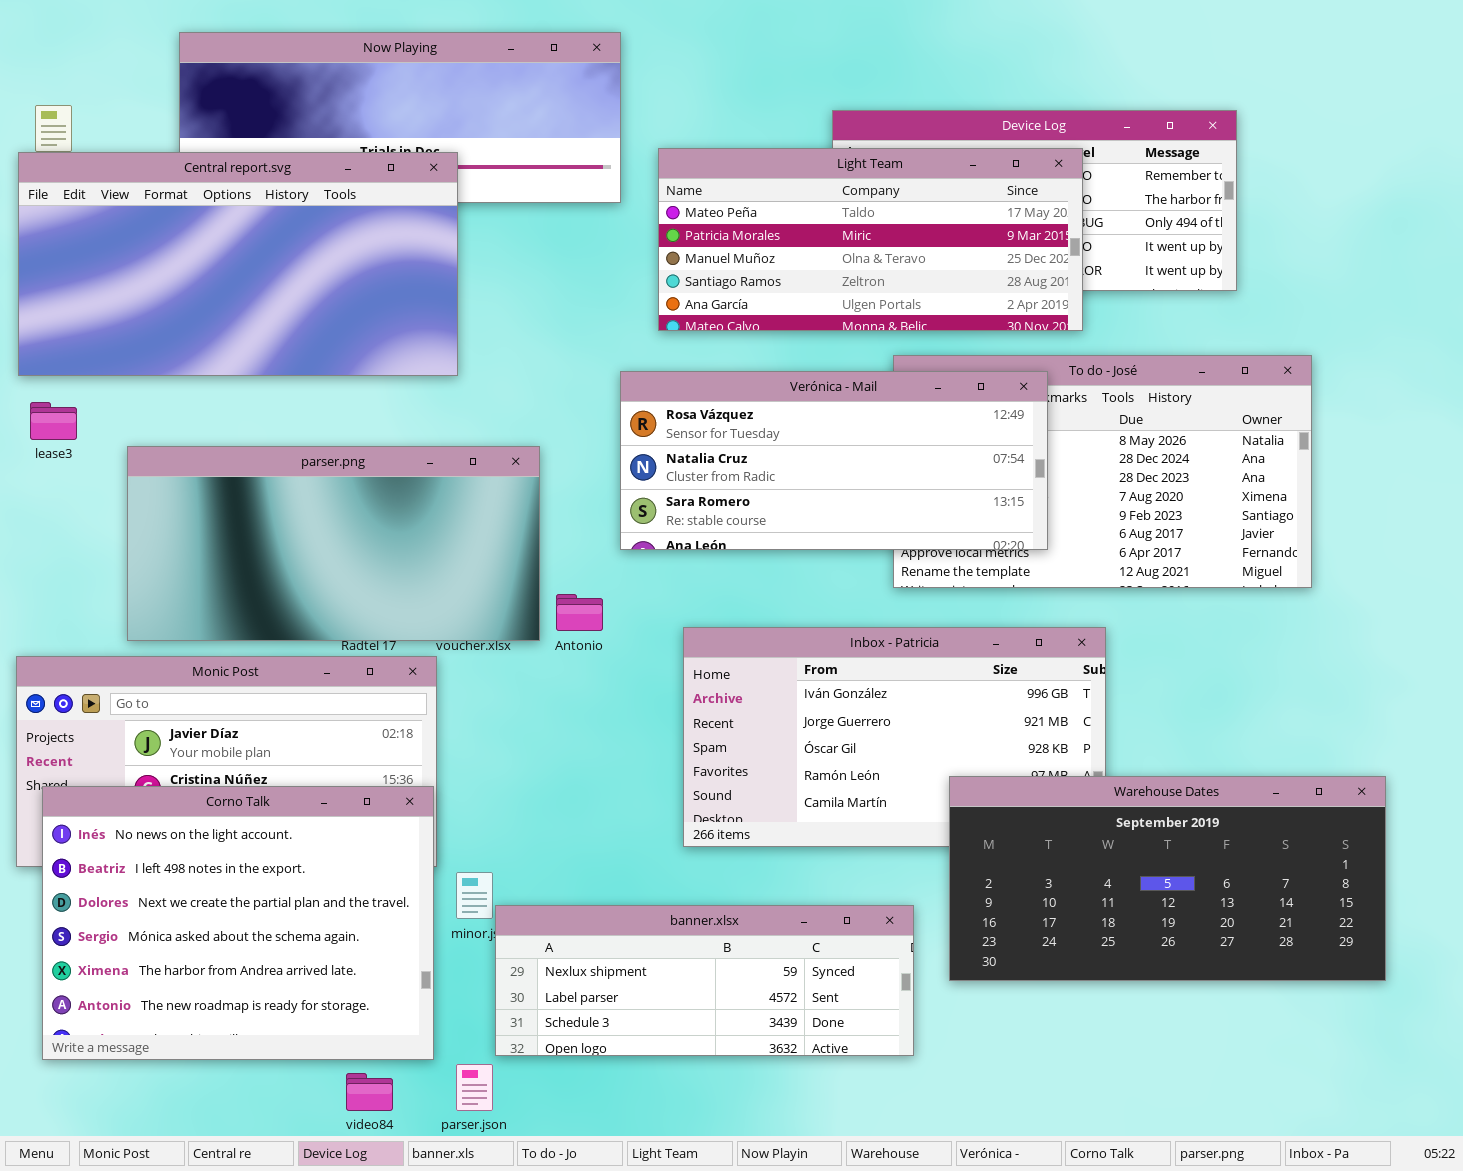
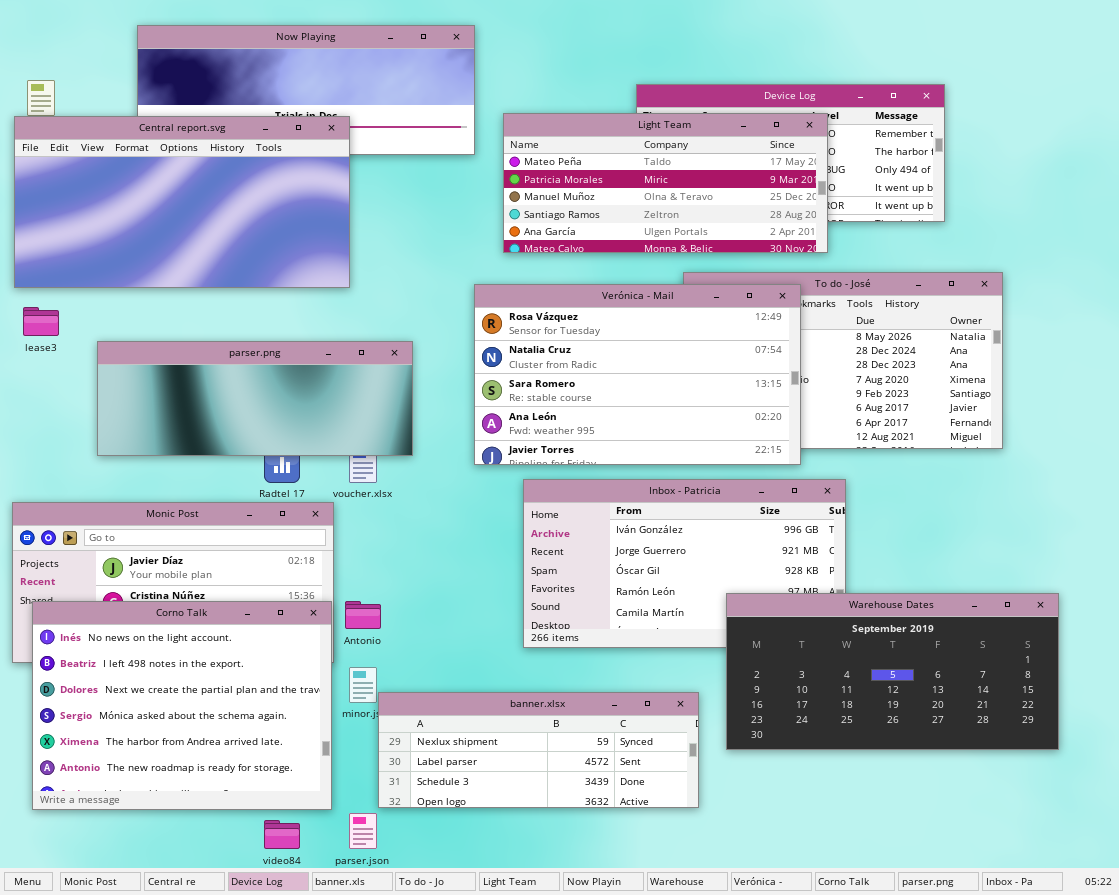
Verónica - Mail: [620,371,1048,550] -> [474,284,801,465], resized
parser.png: [127,446,540,641] -> [97,341,413,456], resized
Antonio: [556,594,603,631] -> [345,601,381,629], moved

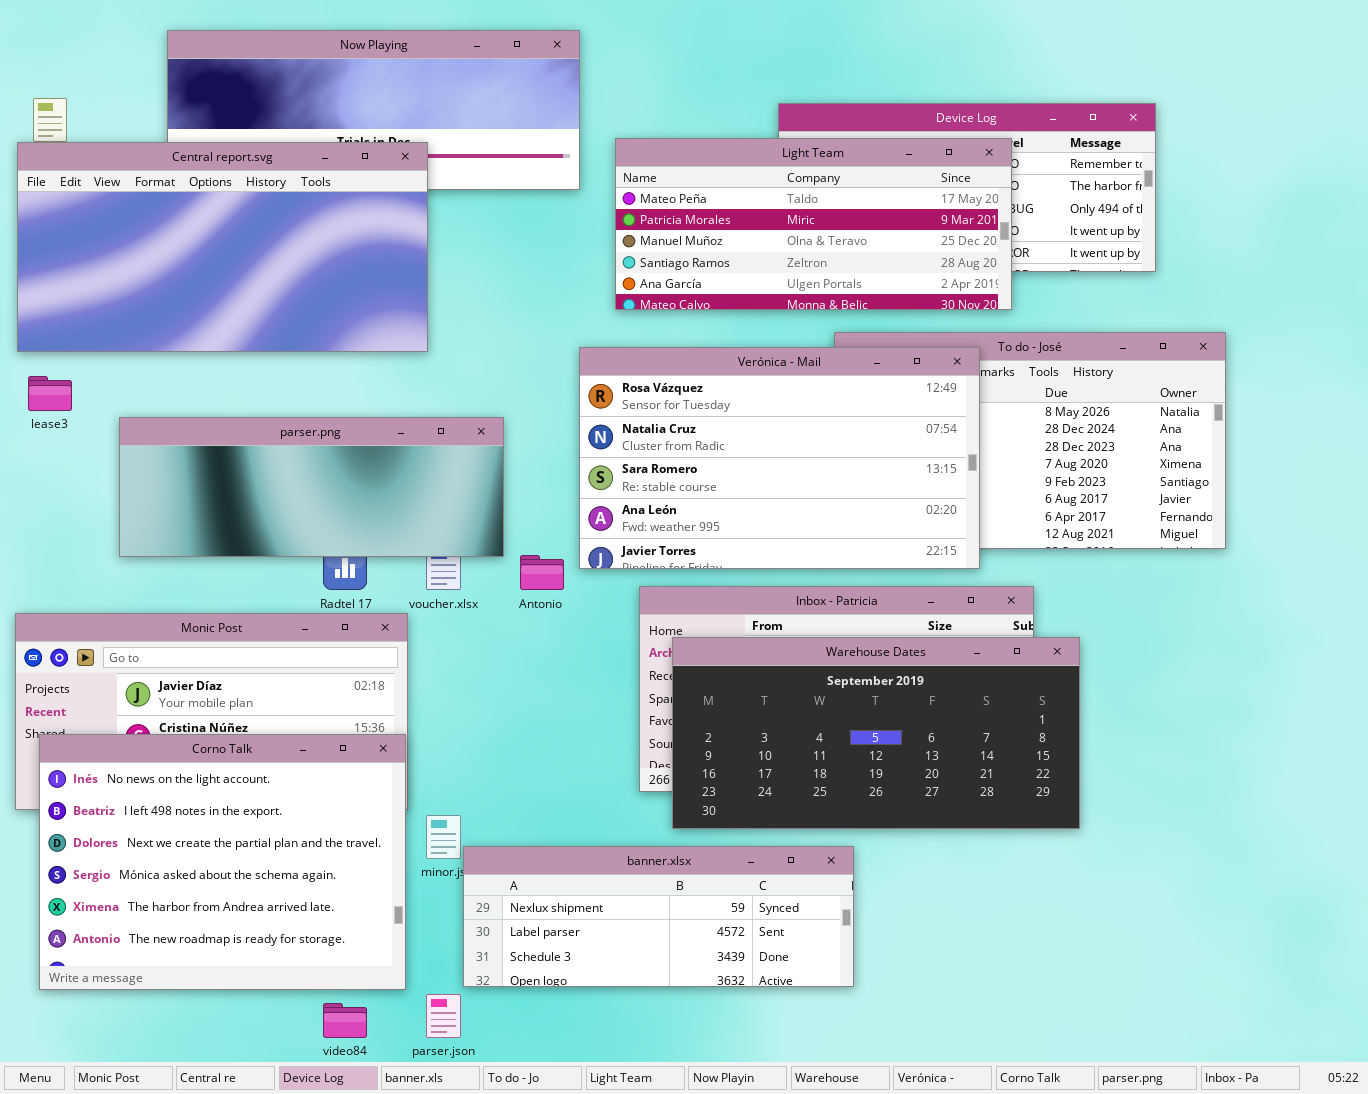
Warehouse Dates: [726,593,1059,750] -> [672,637,1080,829], moved
Antonio: [345,601,381,629] -> [520,555,564,590], moved

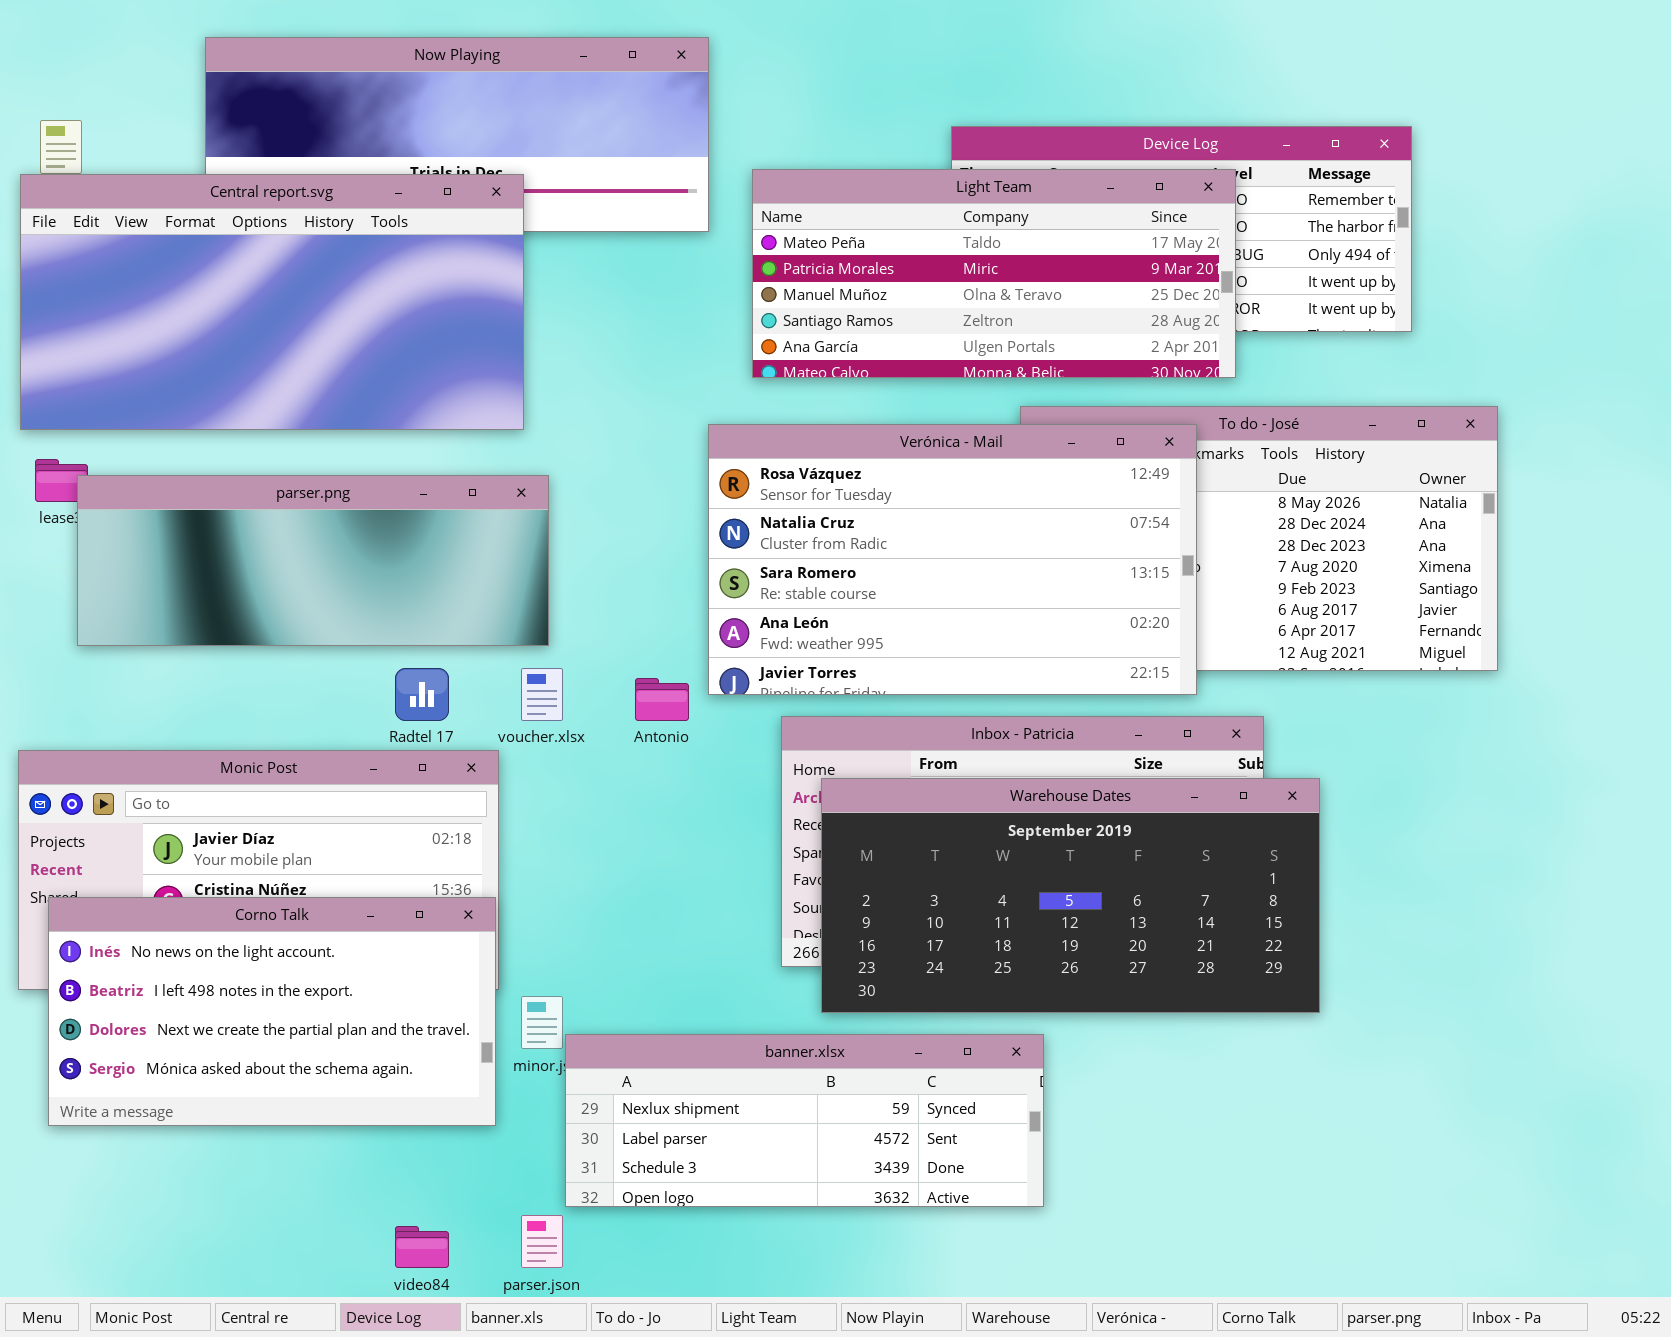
parser.png: [119,417,504,557] -> [77,475,549,646], moved
Corno Talk: [39,734,406,990] -> [48,897,496,1126], resized

